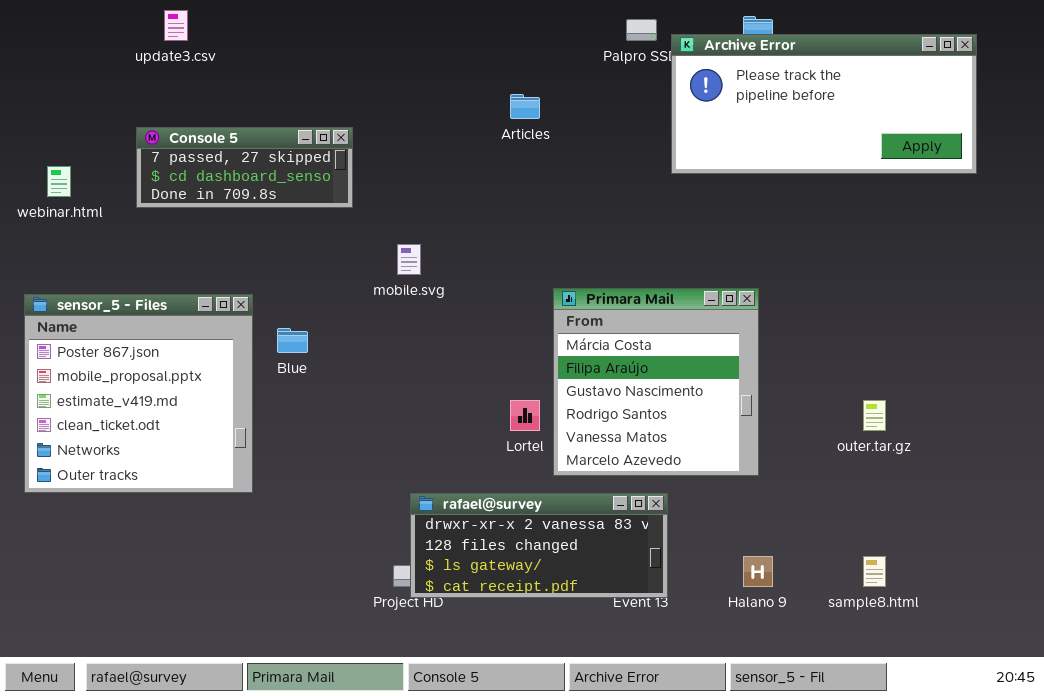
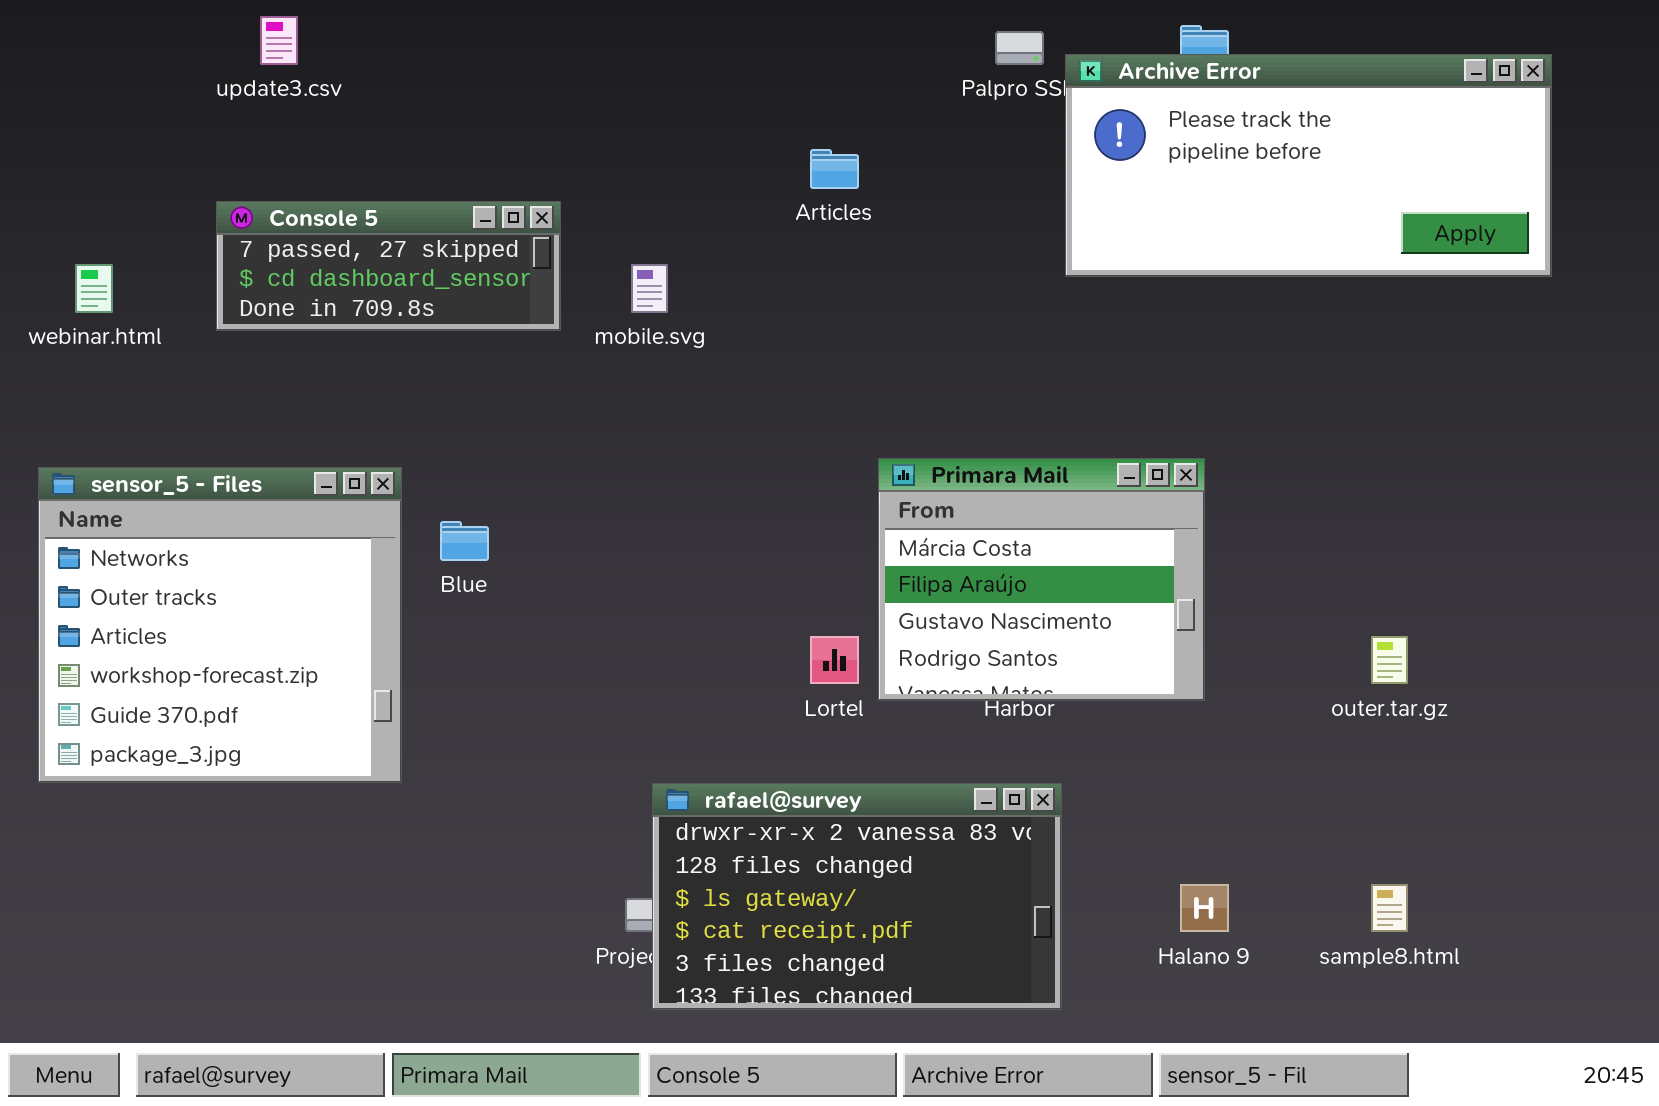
mobile.svg: [397,244,421,275] -> [631,264,668,313], moved
Primara Mail: [553,288,759,476] -> [878,458,1205,701], resized
sensor_5 - Files: [24,294,253,493] -> [38,467,402,783], scrolled down 4 rows
rafael@survey: [410,493,668,598] -> [652,783,1062,1010], resized

